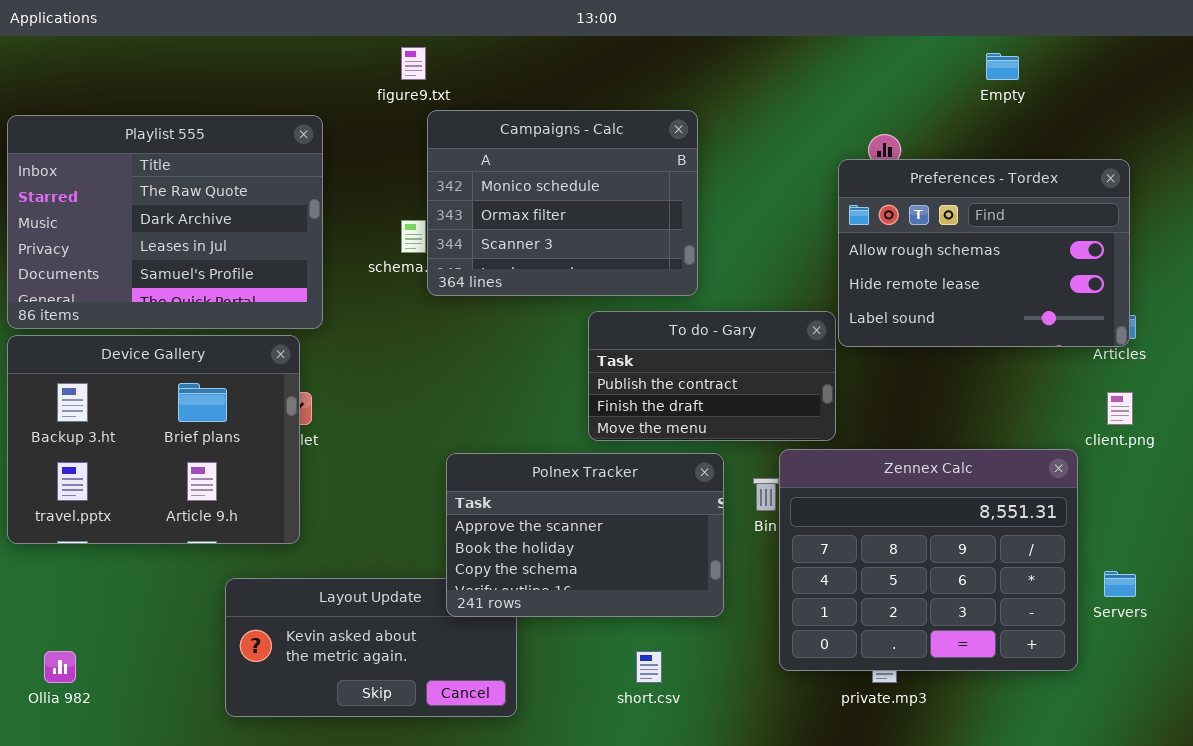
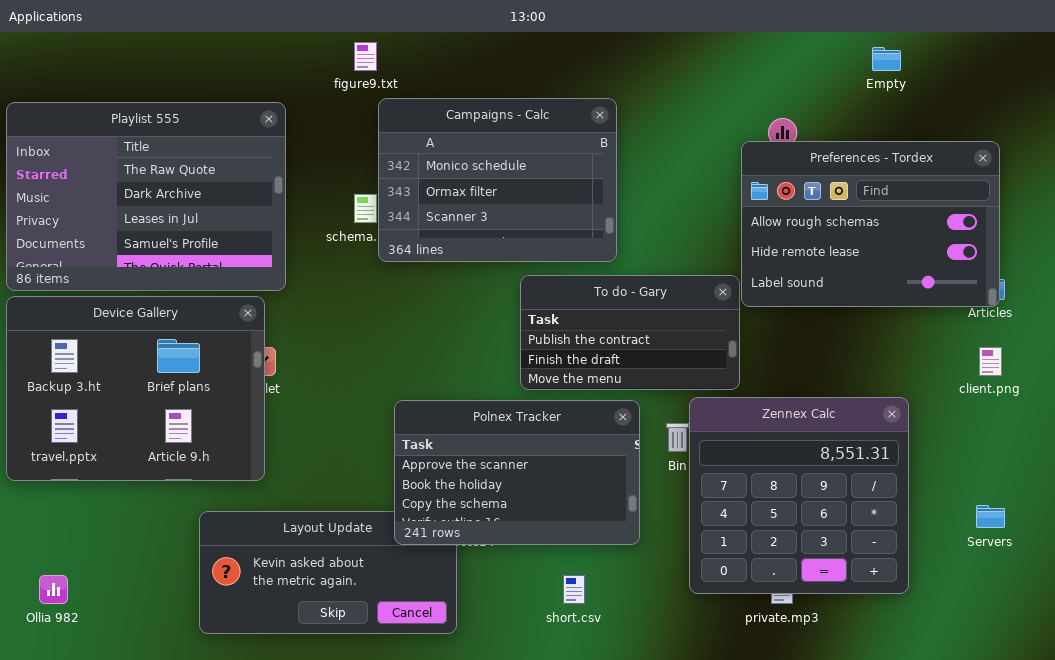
Zennex Calc: [779,449,1078,671] -> [689,397,909,594], resized

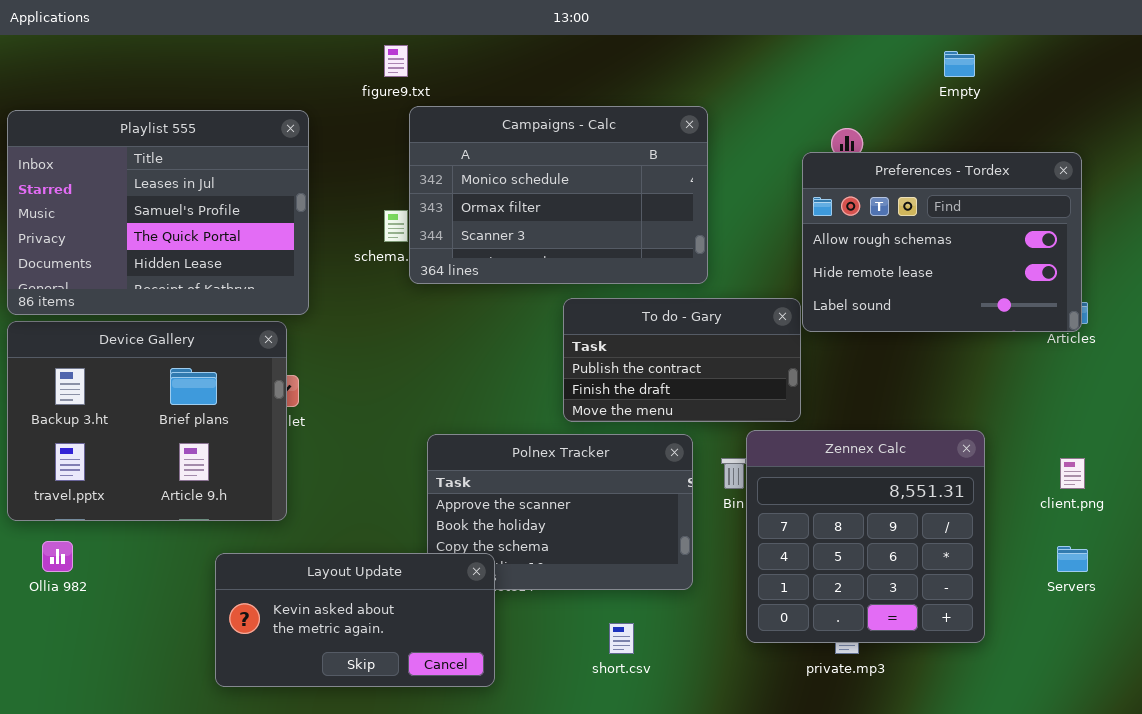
Campaigns - Calc: [378,98,617,262] -> [409,106,708,284], resized
Playlist 555: [6,102,286,291] -> [7,110,309,315], scrolled down 2 rows
client.png: [979,347,1002,376] -> [1060,458,1085,489], moved
Layout Update: [199,511,457,634] -> [215,553,495,687], raised
Ollia 982: [39,575,68,604] -> [42,541,73,572], moved

